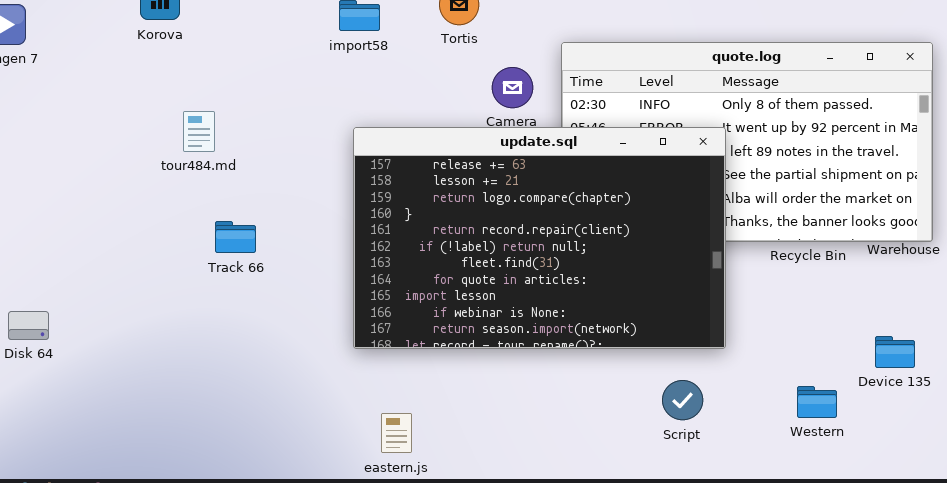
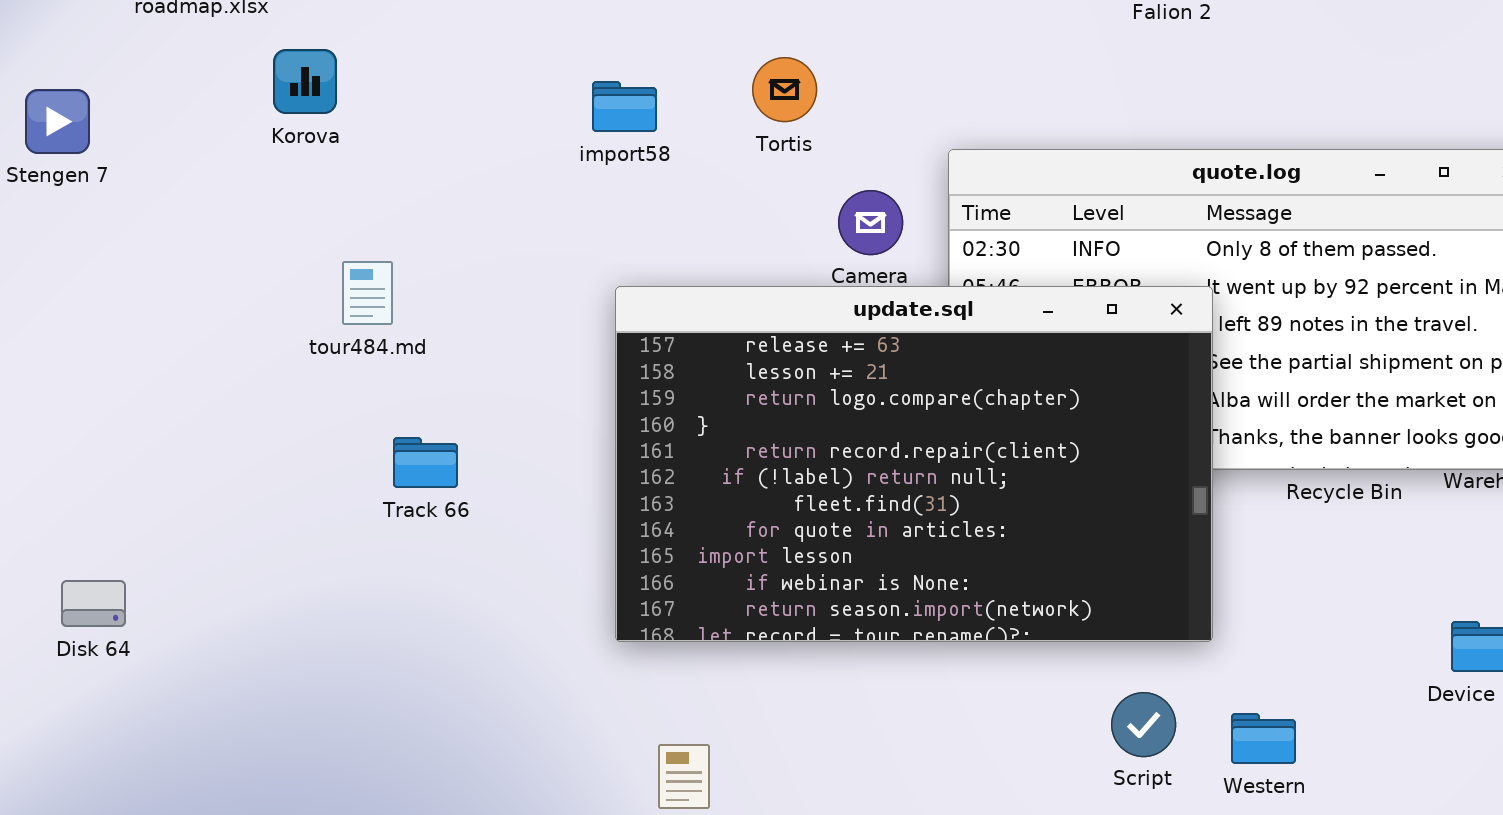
Western: [797,386,837,418] -> [1231,713,1296,764], moved

